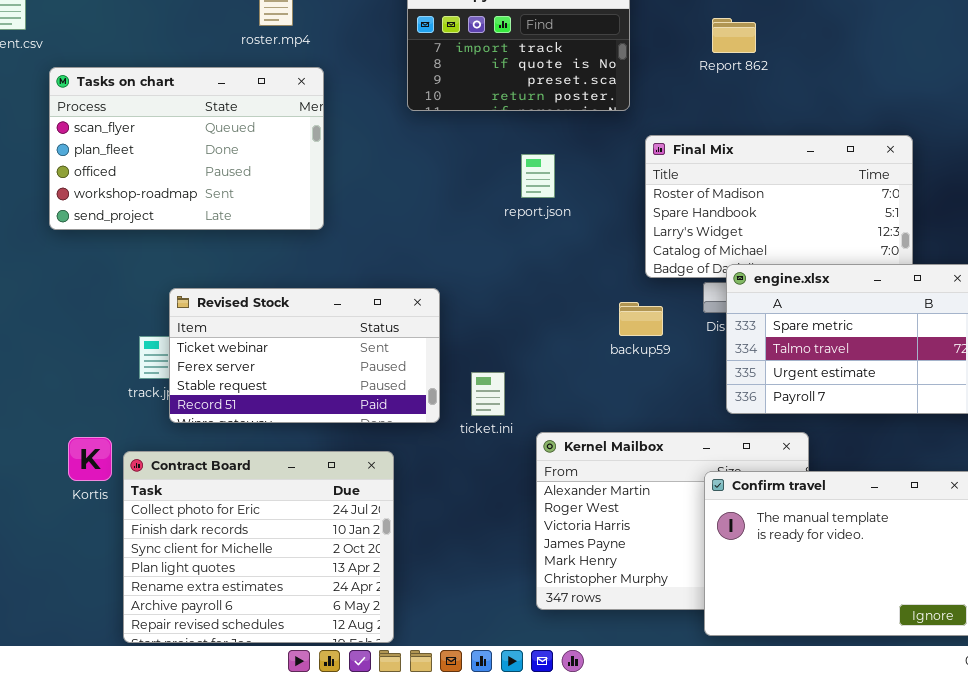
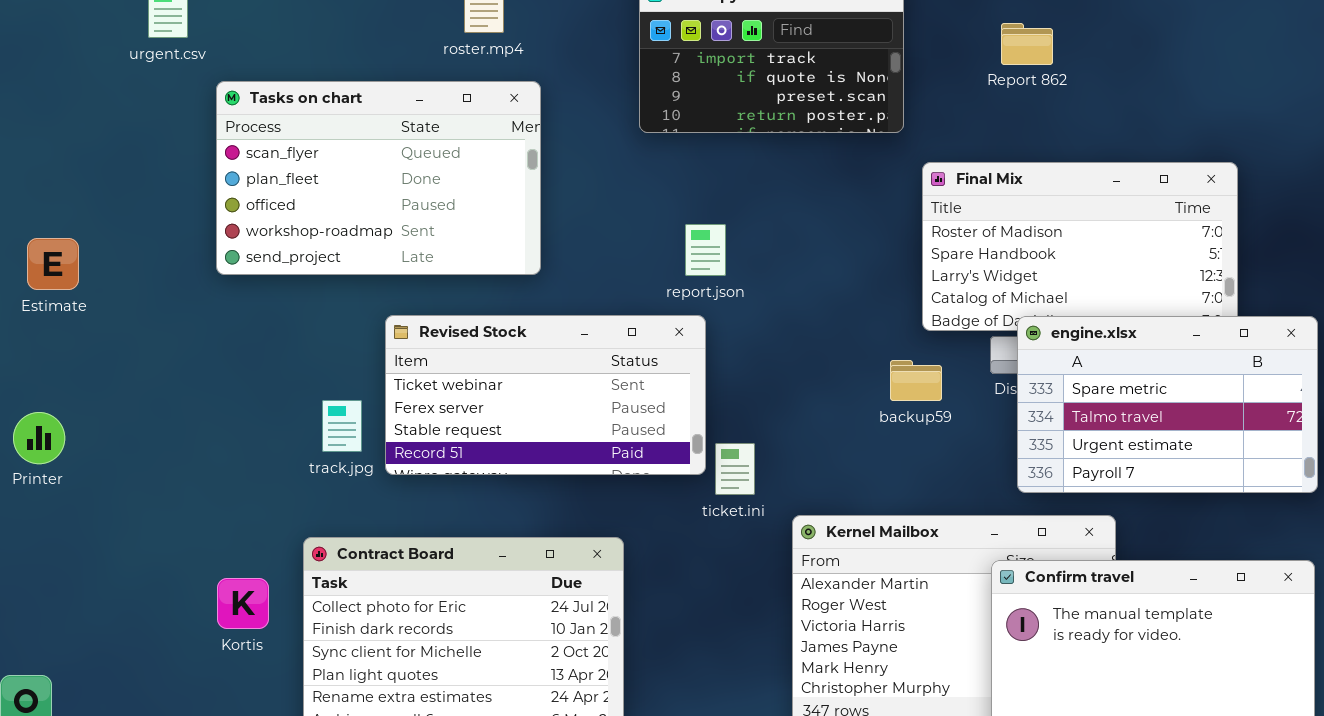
report.json: [521,154,555,198] -> [685,224,726,276], moved
Revised Stock: [169,288,440,423] -> [385,315,706,475], moved
Kortis: [68,437,112,481] -> [217,578,269,629], moved

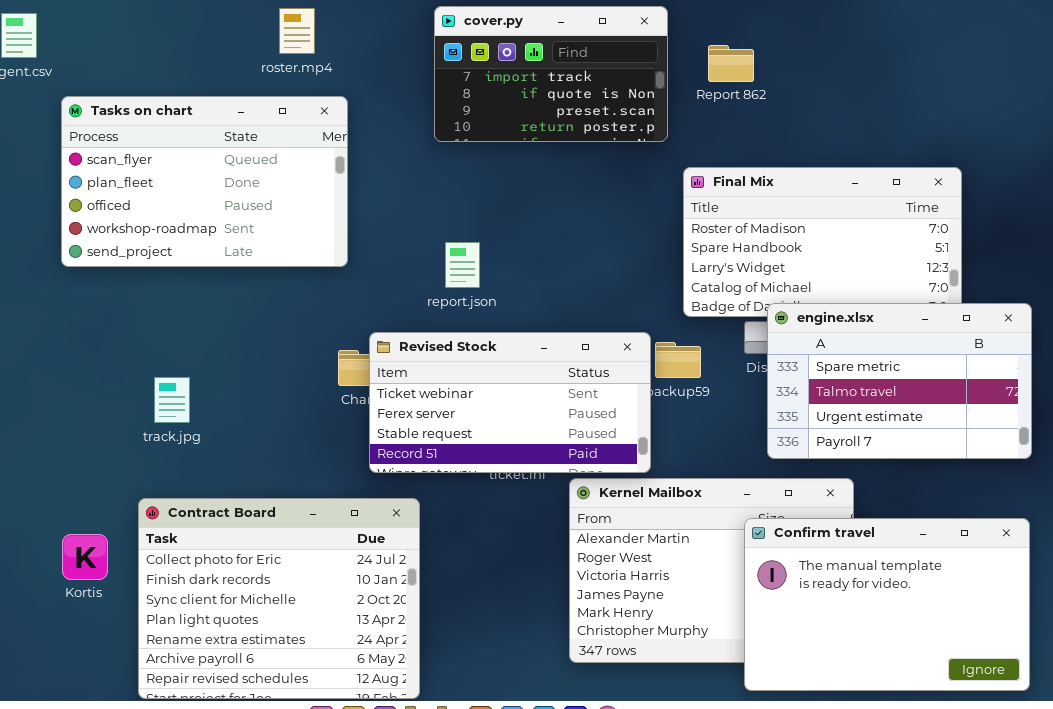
Report 862: [1001,23,1053,65] -> [708,45,754,82], moved
report.json: [685,224,726,276] -> [445,242,480,288], moved
Revised Stock: [385,315,706,475] -> [369,332,651,473], moved

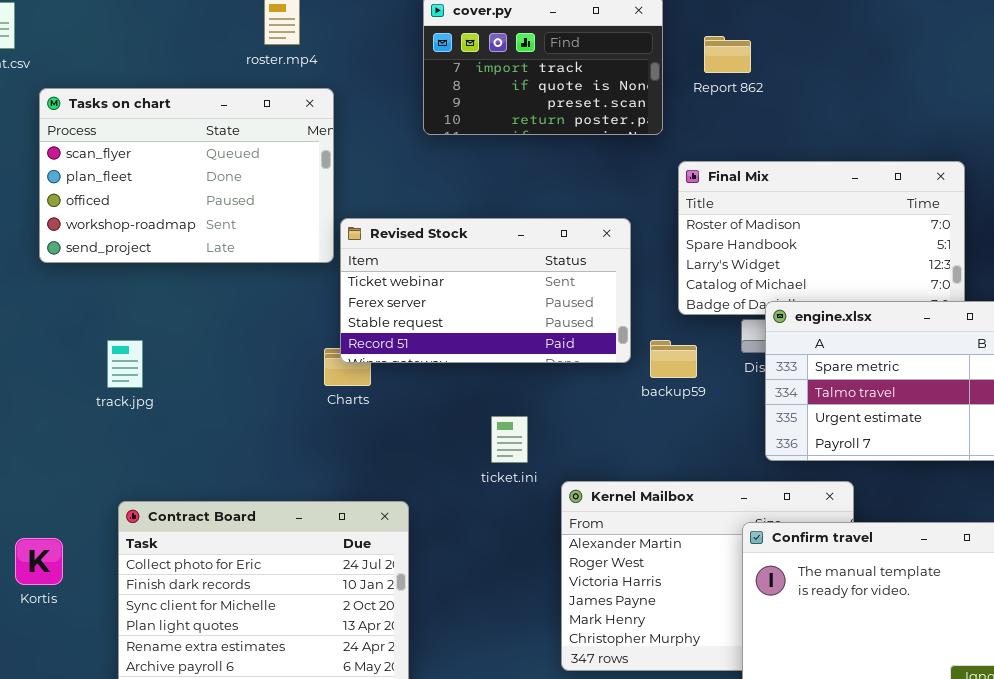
Revised Stock: [369,332,651,473] -> [340,218,631,363], moved
track.jpg: [154,377,190,423] -> [107,340,143,388], moved
Kortis: [62,534,108,580] -> [15,538,63,585], moved

